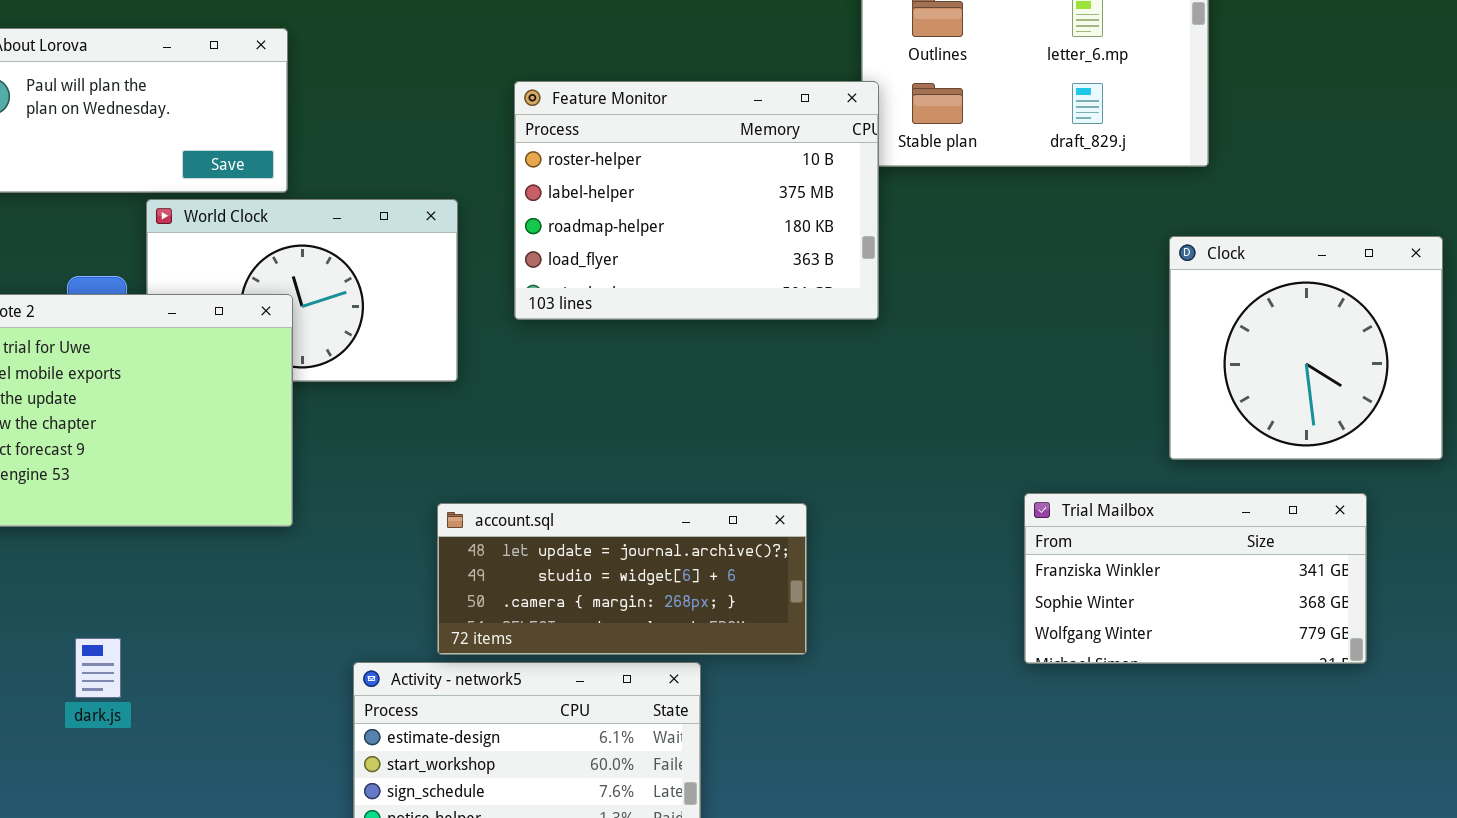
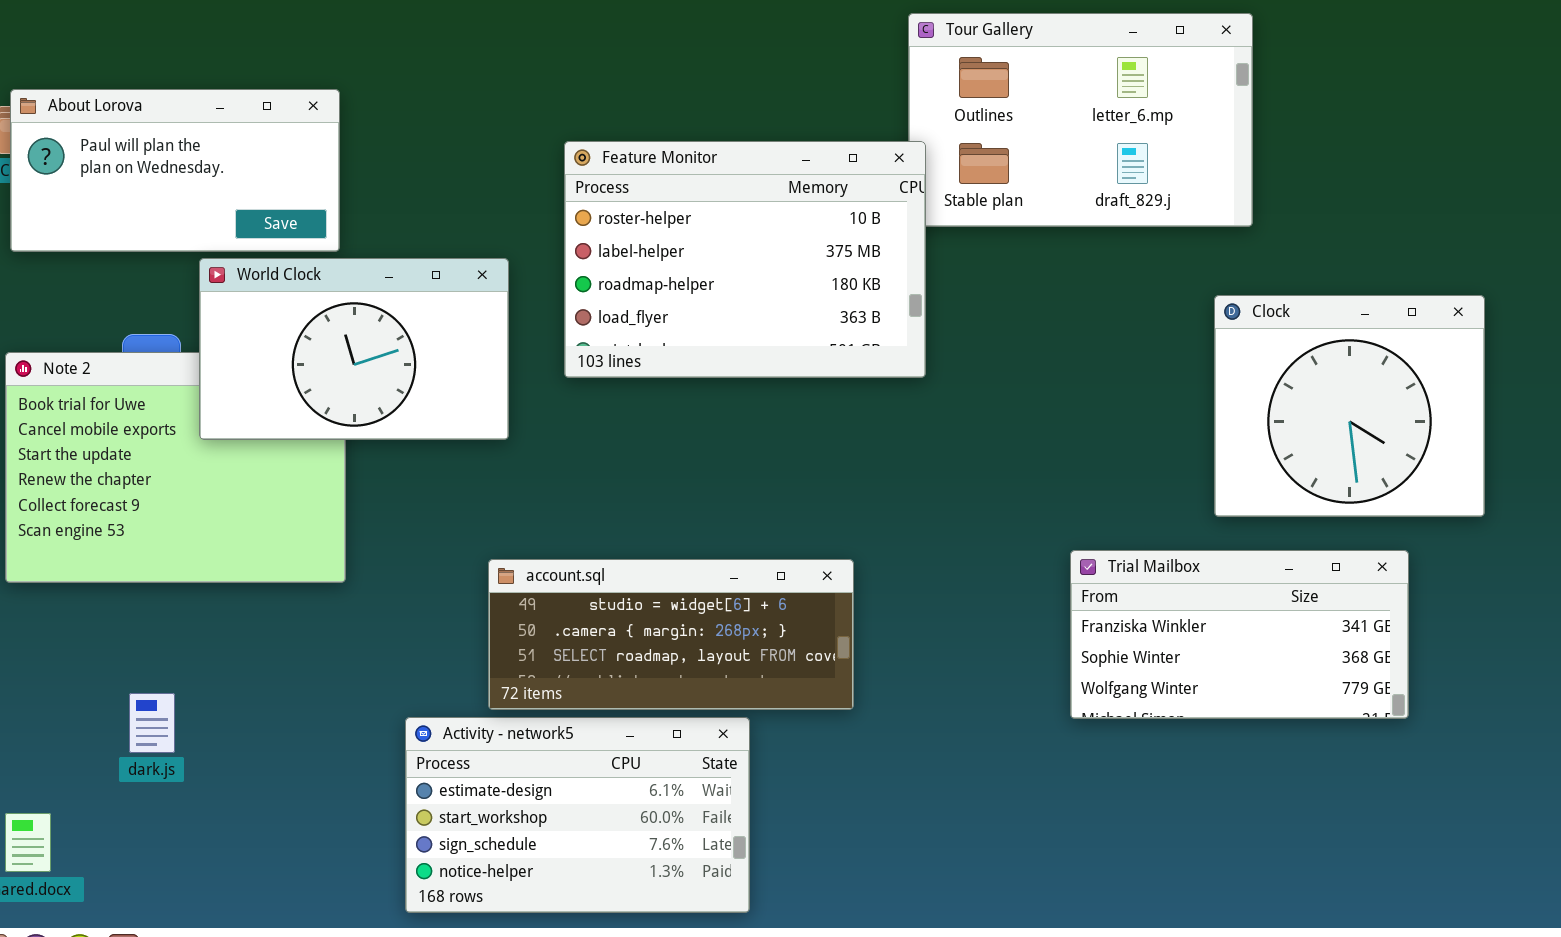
World Clock: [146,199,458,382] -> [199,258,509,440], raised
account.sql: [437,503,807,655] -> [488,559,854,710], scrolled down 1 row

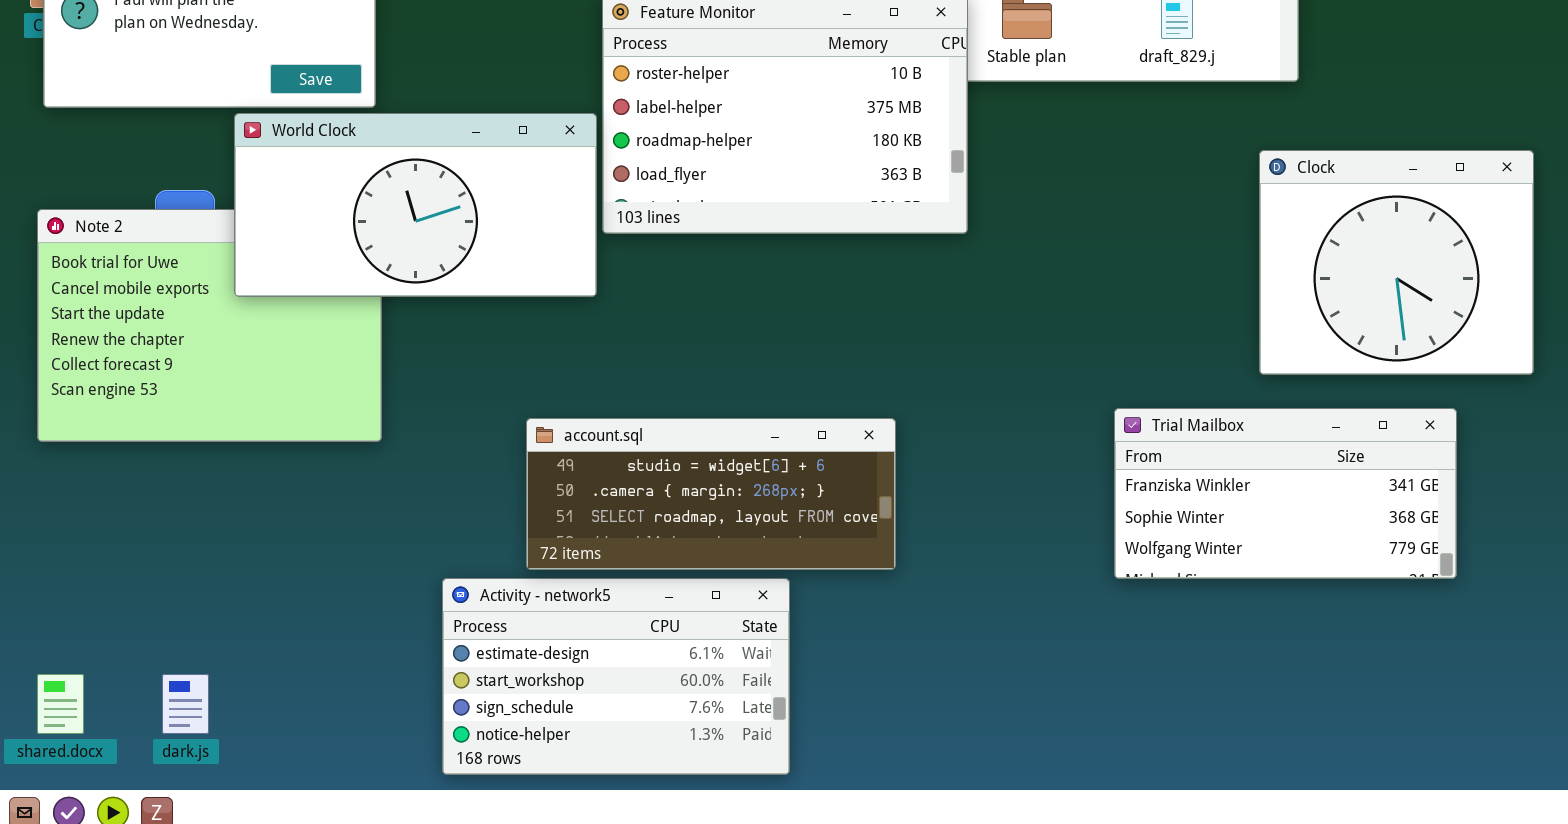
World Clock: [199,258,509,440] -> [234,113,597,297], resized
dark.js: [129,693,175,753] -> [162,674,209,734], moved

